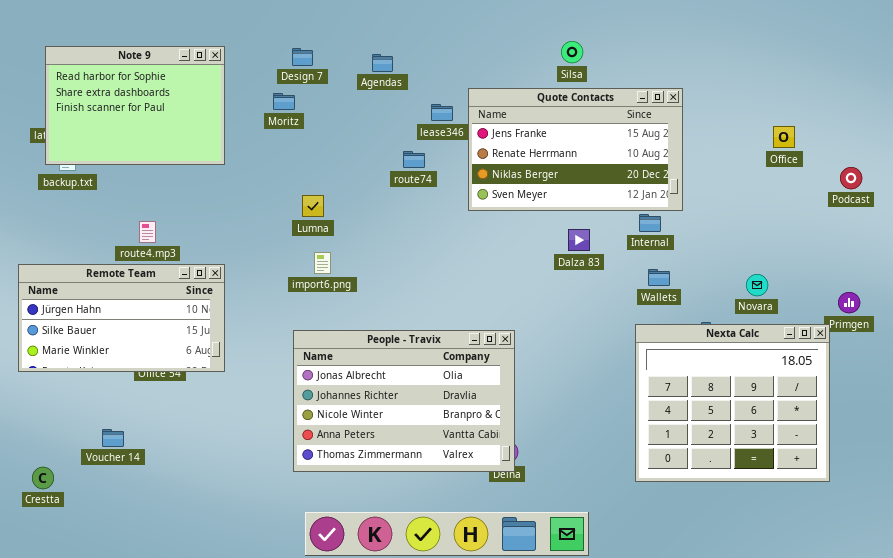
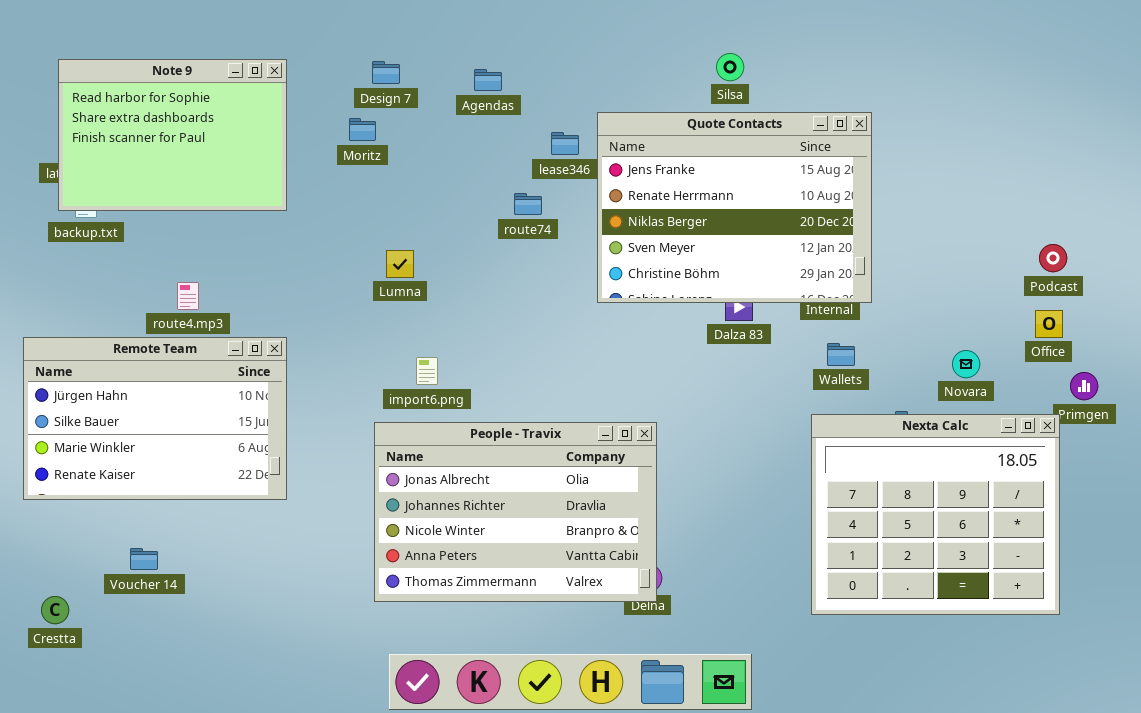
Quote Contacts: [468,88,683,211] -> [597,112,872,303], resized
Office: [773,126,795,148] -> [1035,310,1063,338], moved
Podcast: [840,167,862,189] -> [1039,244,1067,272], moved
import6.png: [314,252,331,274] -> [416,357,438,385], moved
Remote Team: [18,264,225,372] -> [23,337,287,500], resized

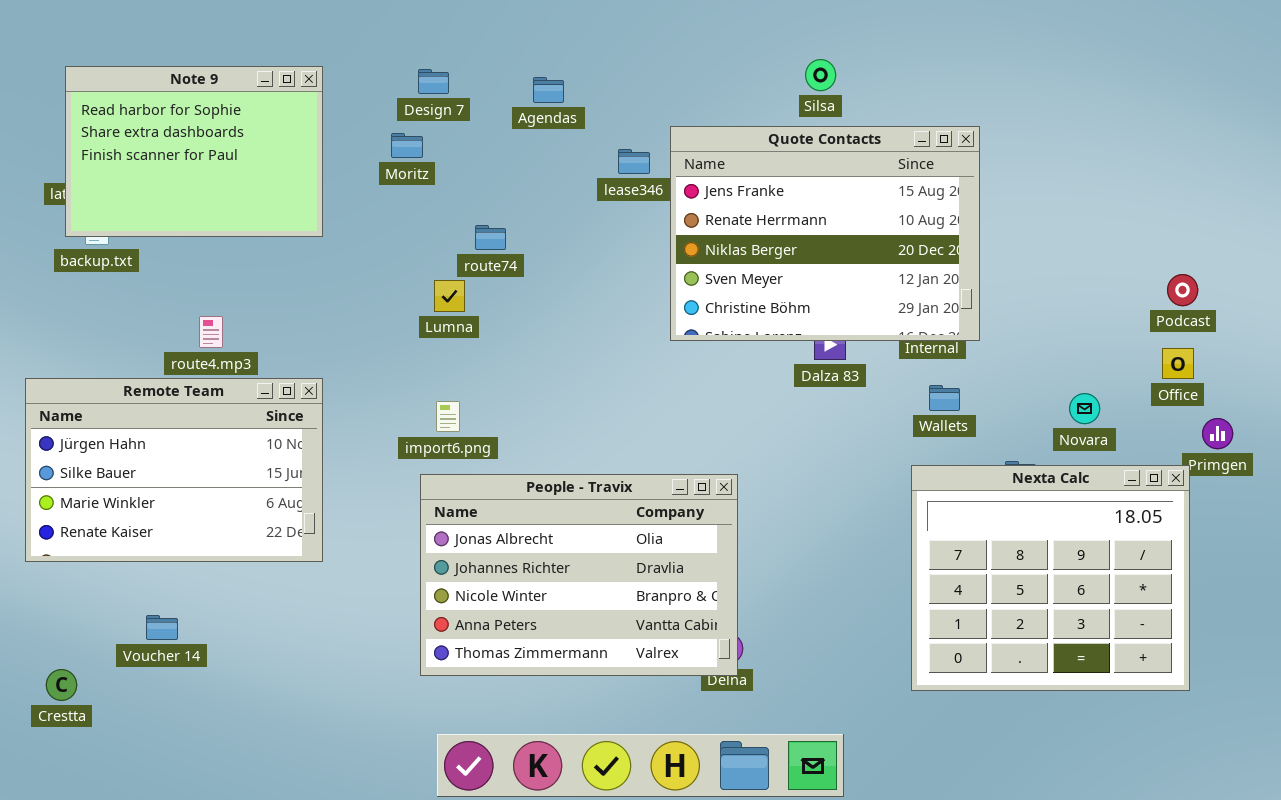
route74: [514,193,542,215] -> [475,225,506,250], moved
import6.png: [416,357,438,385] -> [436,401,460,432], moved

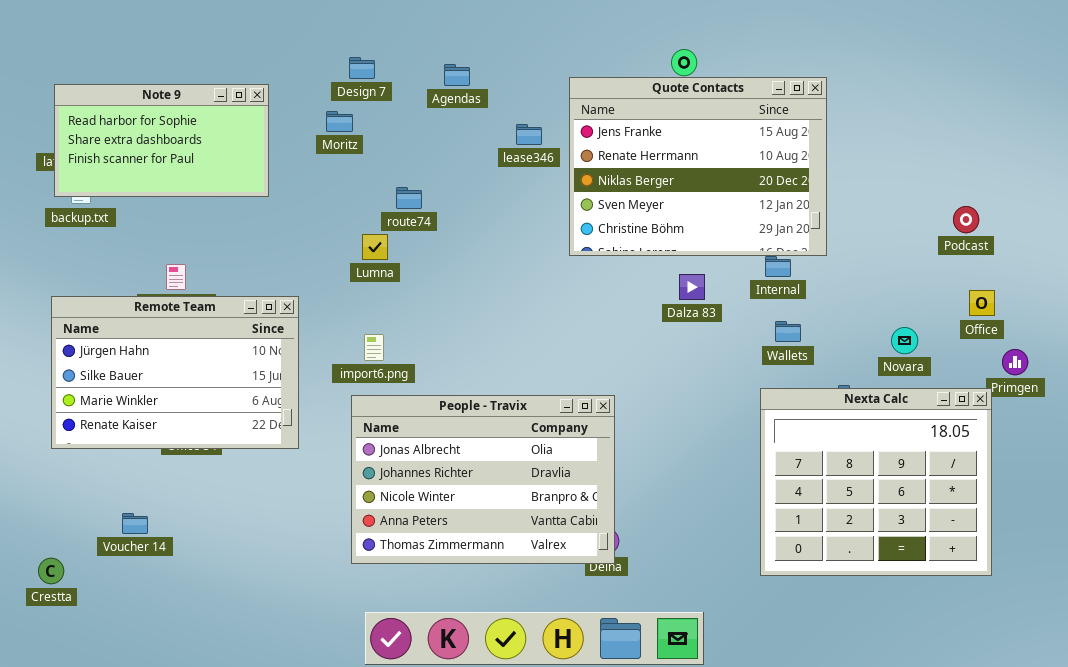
Note 9: [65,66,323,237] -> [54,84,269,197], resized
Quote Contacts: [670,126,980,341] -> [569,77,827,256], moved
Podcast: [1167,274,1198,306] -> [953,206,979,233], moved
Remote Team: [25,378,323,562] -> [51,296,299,449], moved

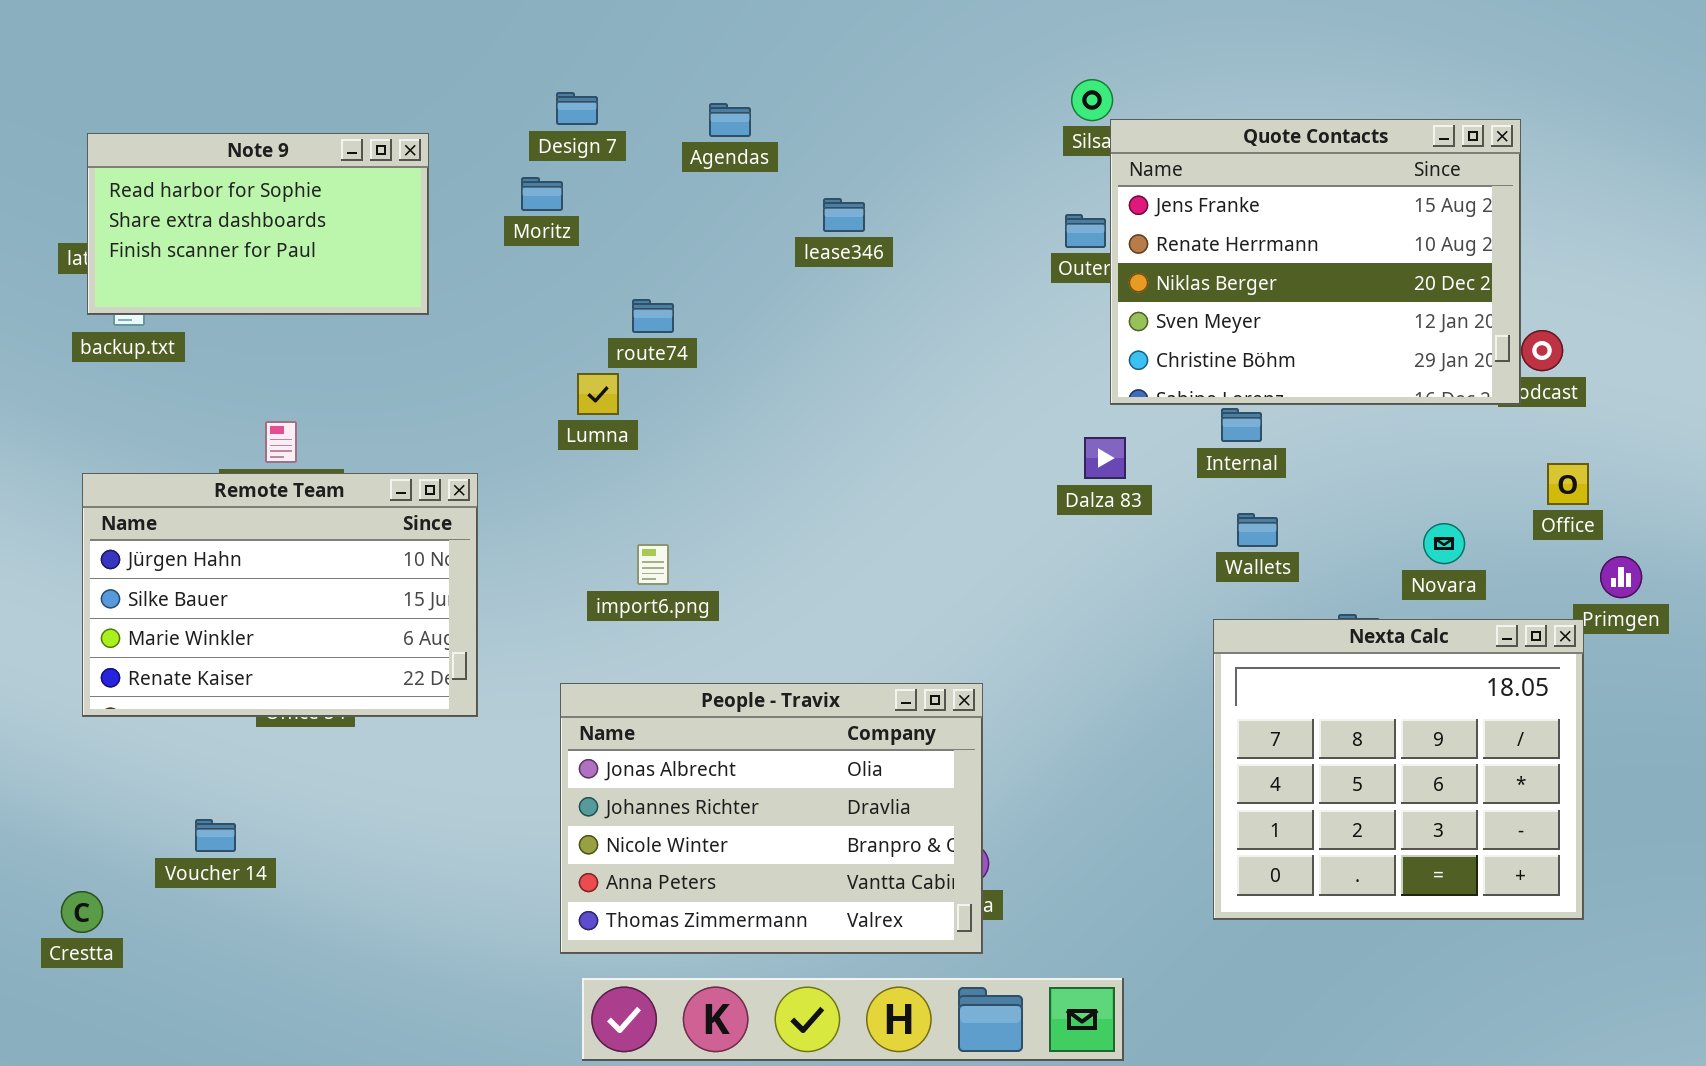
Quote Contacts: [569,77,827,256] -> [1110,119,1521,405], moved
import6.png: [364,334,384,361] -> [637,544,669,585], moved
People - Travix: [351,395,615,564] -> [560,683,983,954], moved

